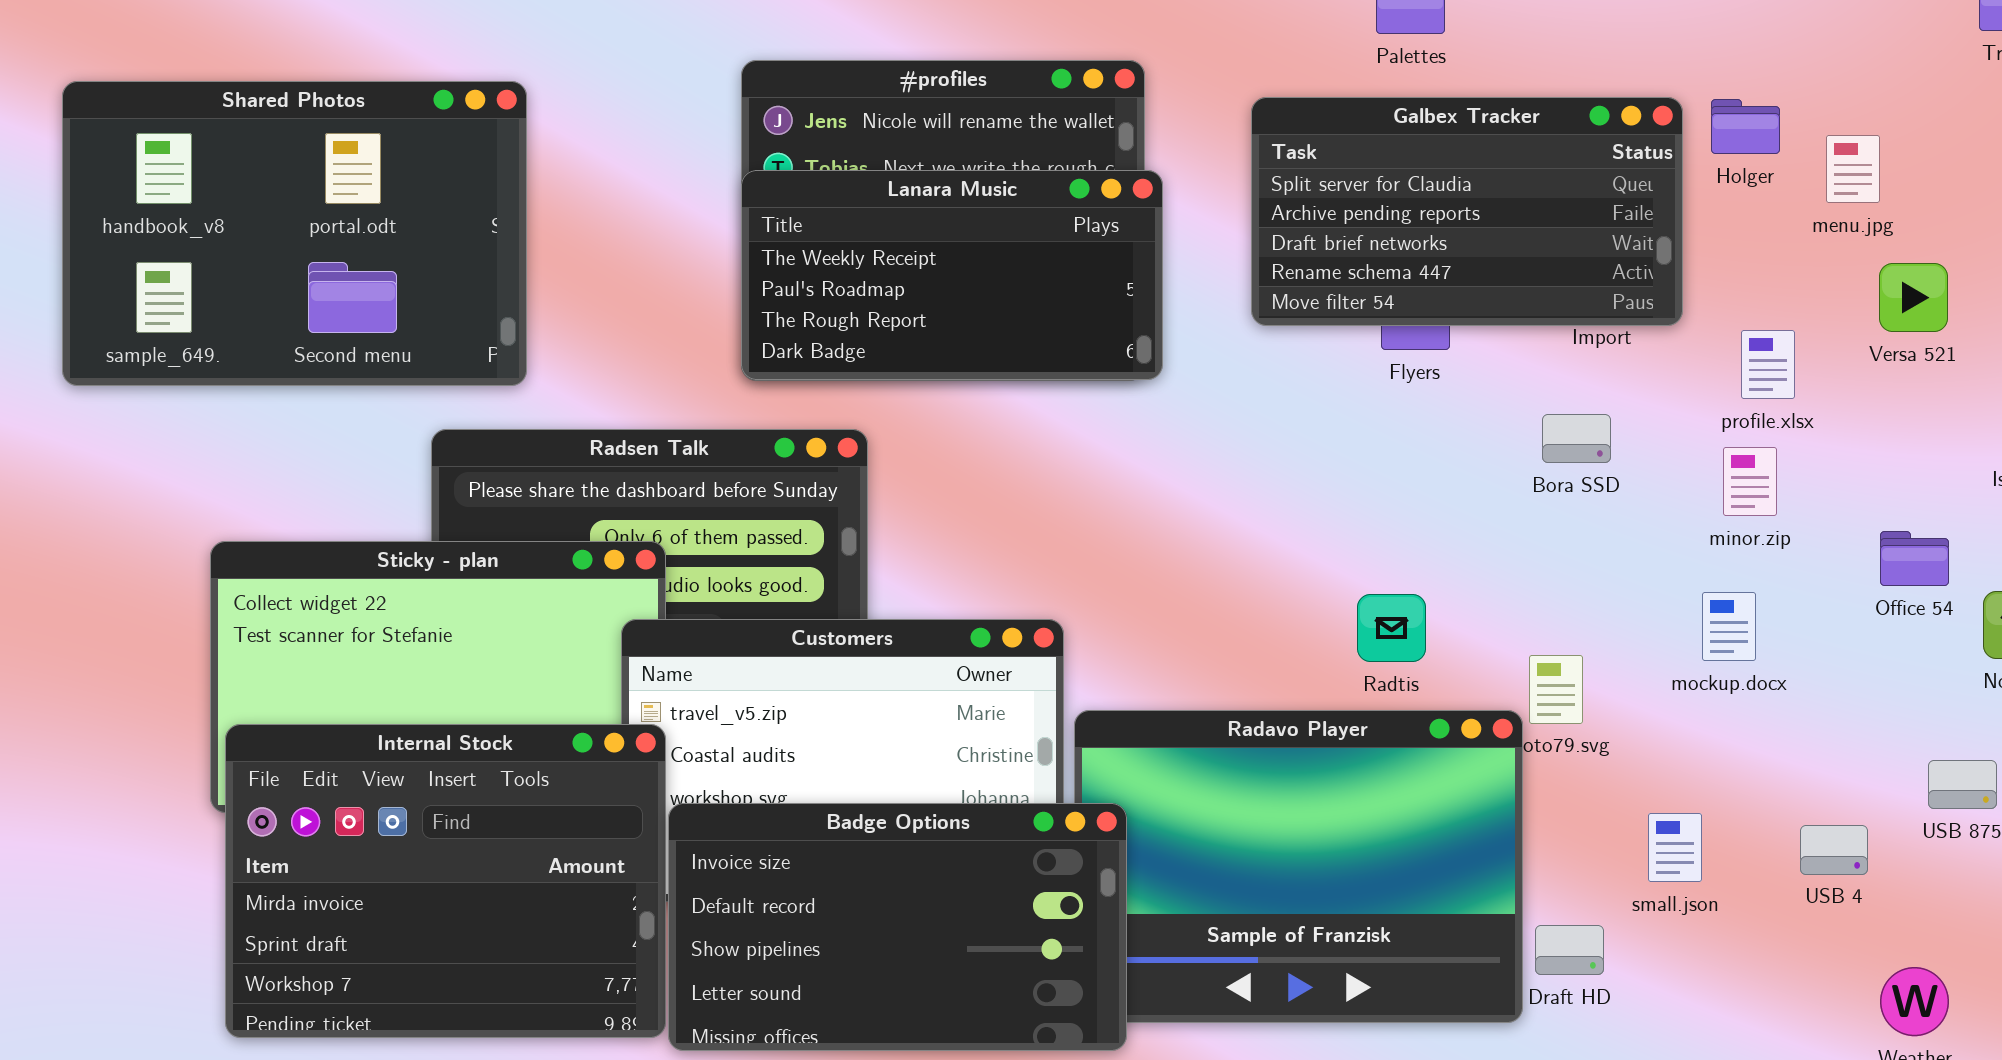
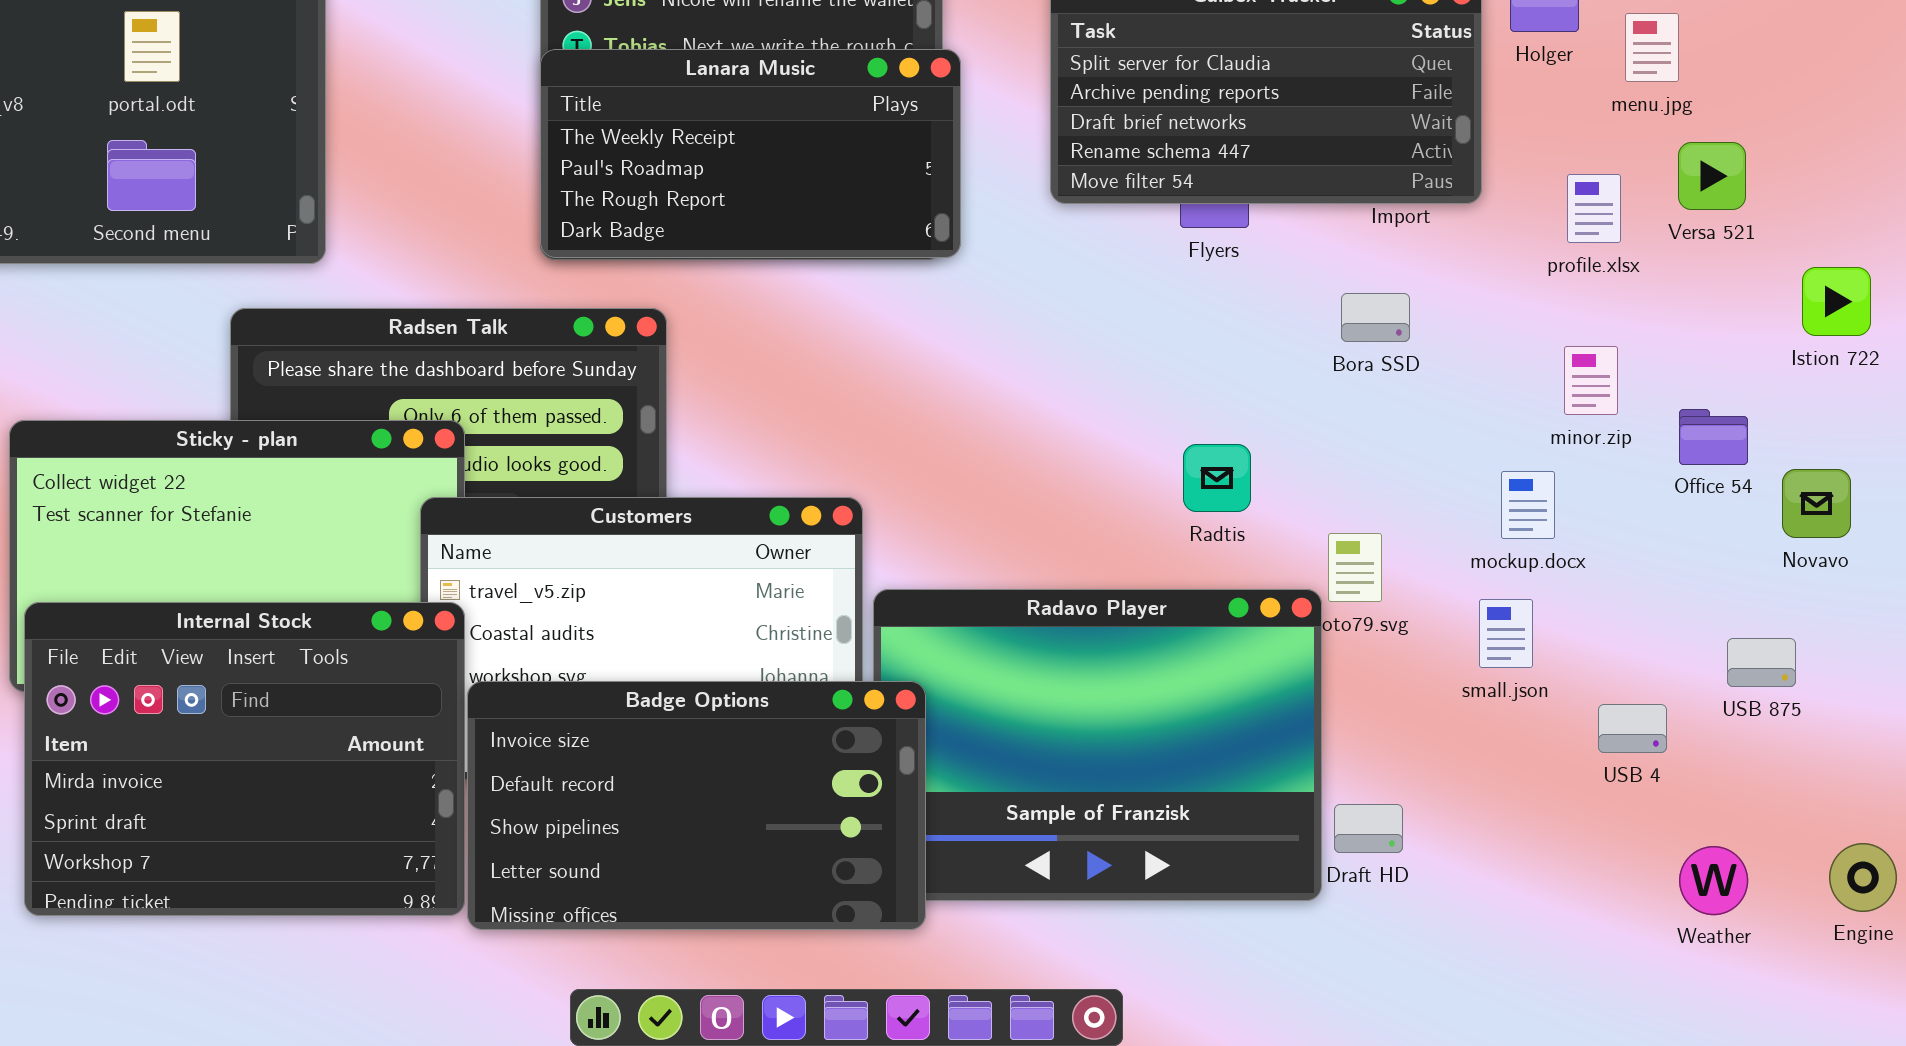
profile.xlsx: [1741,330,1795,399] -> [1567,174,1621,243], moved
minor.zip: [1723,447,1777,516] -> [1564,346,1618,415], moved
Radtis: [1357,594,1426,662] -> [1183,444,1251,512], moved
small.json: [1648,813,1702,882] -> [1479,599,1533,668], moved

